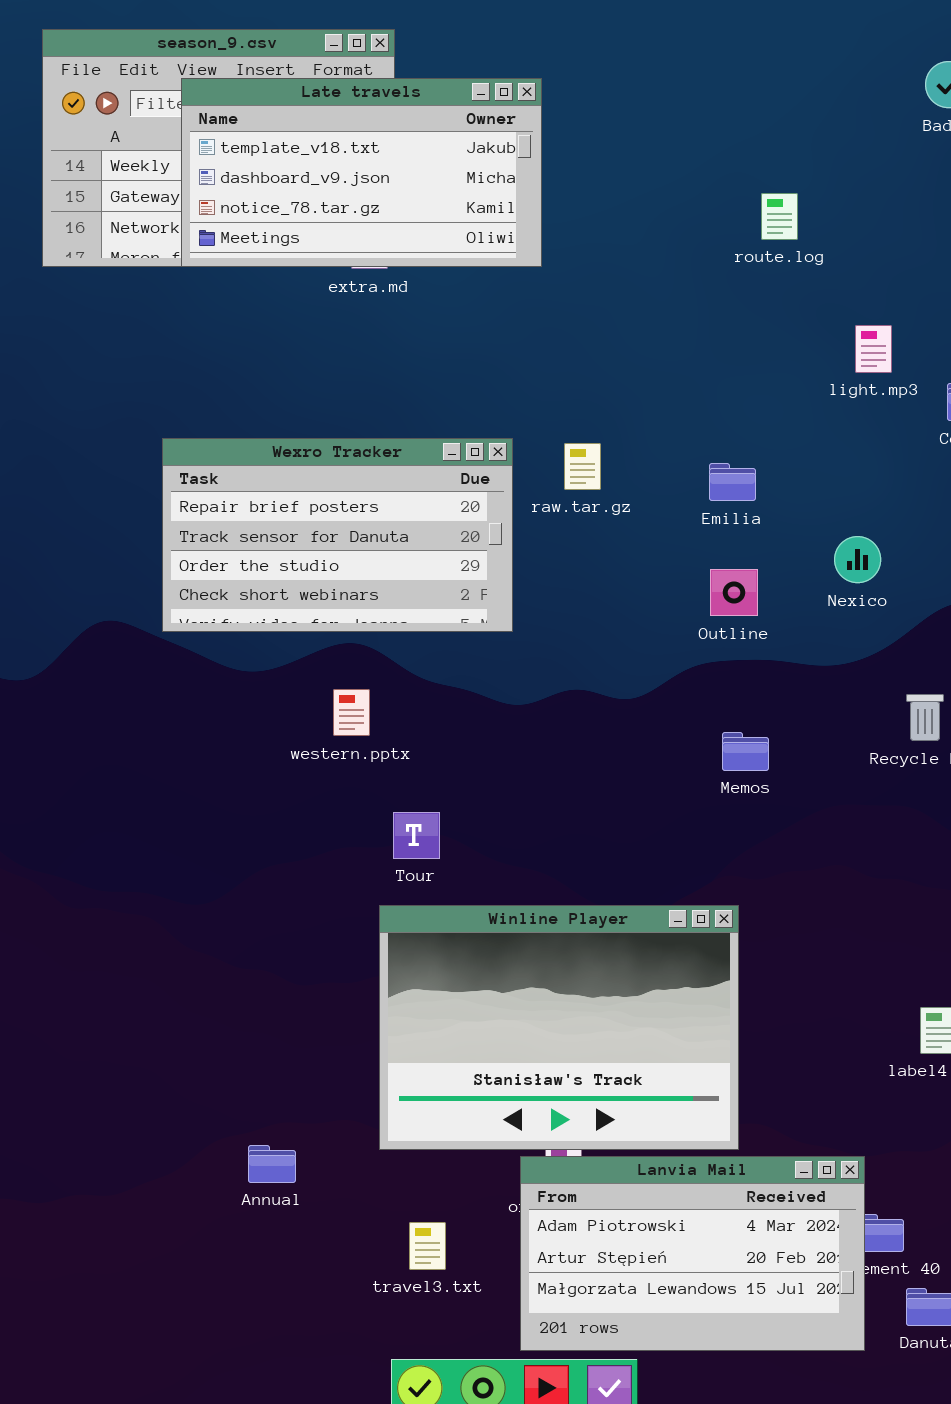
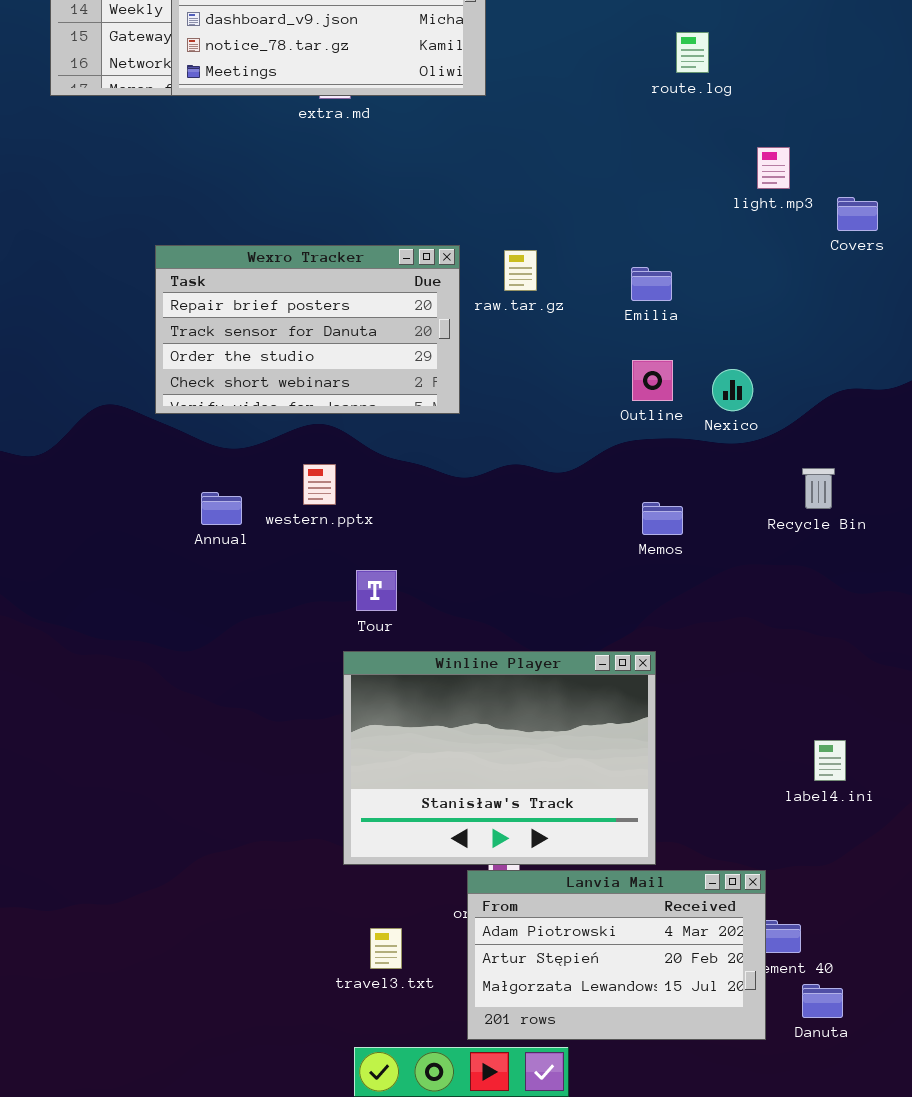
Nexico: [834,536,881,583] -> [712,369,753,411], moved
Annual: [248,1145,296,1183] -> [201,492,242,525], moved

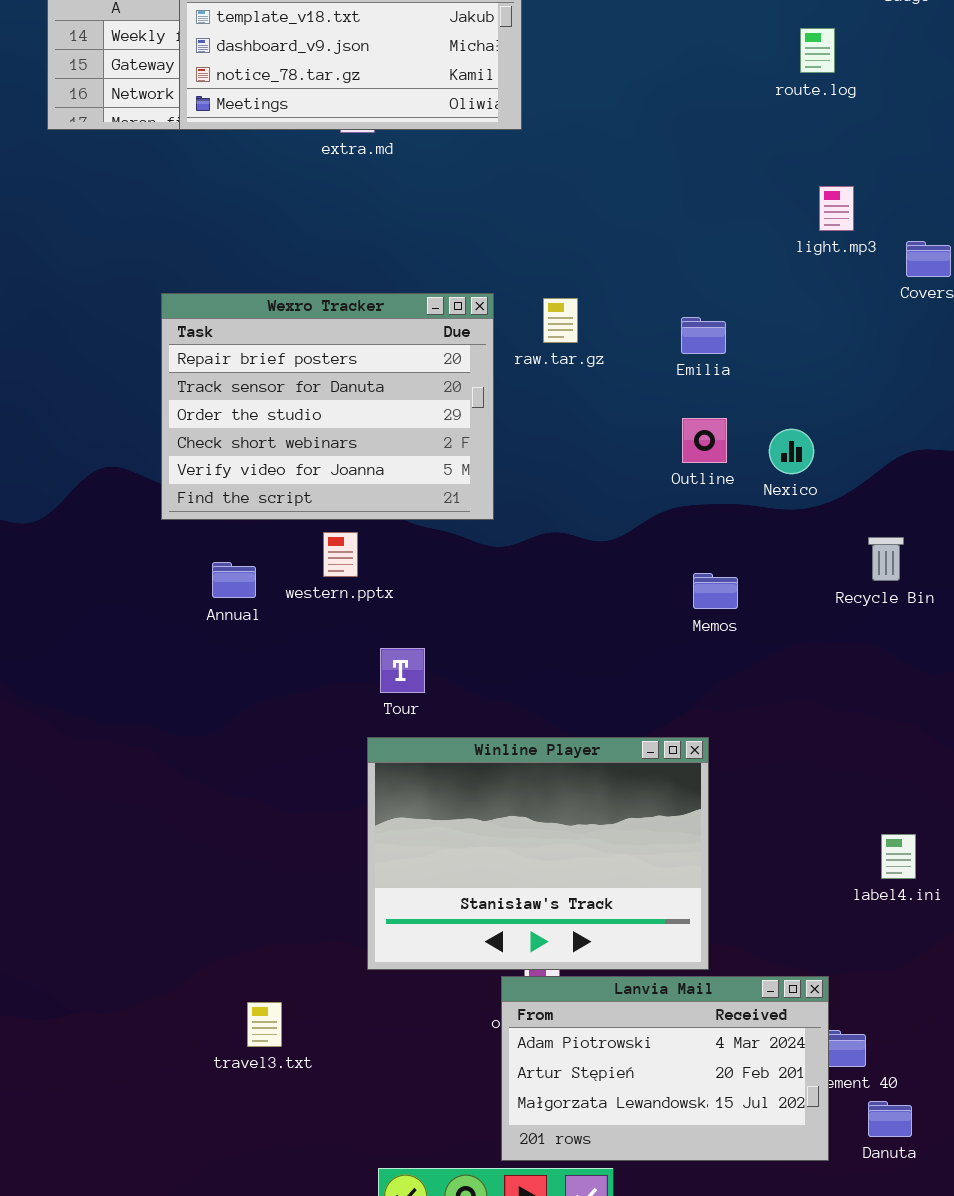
route.log: [676,32,709,73] -> [800,28,835,73], moved
Wexro Tracker: [155,245,460,414] -> [161,293,494,520], resized
travel3.txt: [370,928,402,969] -> [247,1002,282,1047], moved

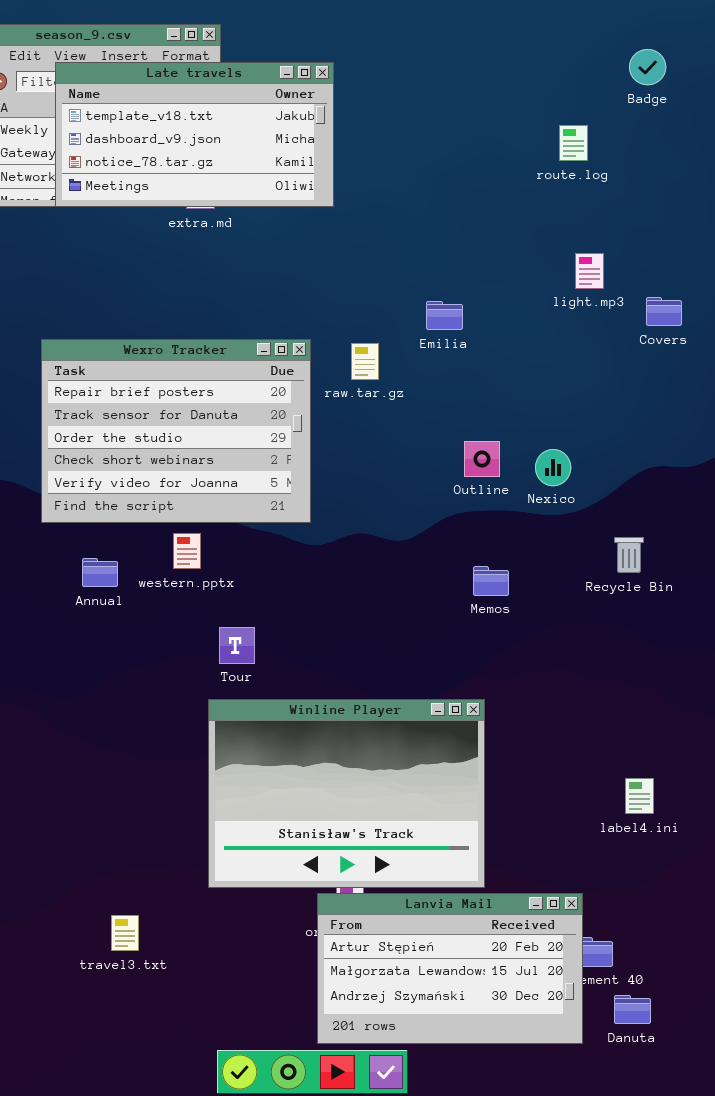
Emilia: [681,317,726,354] -> [426,301,463,330], moved
Lanvia Mail: [501,976,829,1161] -> [317,893,583,1044], scrolled down 1 row

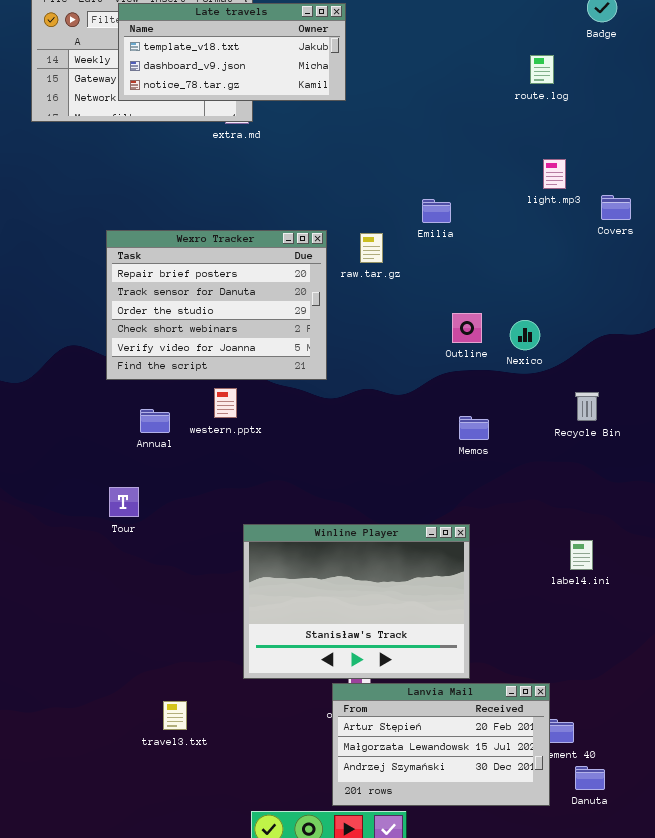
Late travels: [55,62,334,207] -> [118,3,346,101], resized
Tour: [219,627,255,664] -> [109,487,139,517], moved
label4.ini: [625,778,654,814] -> [570,540,593,570], moved

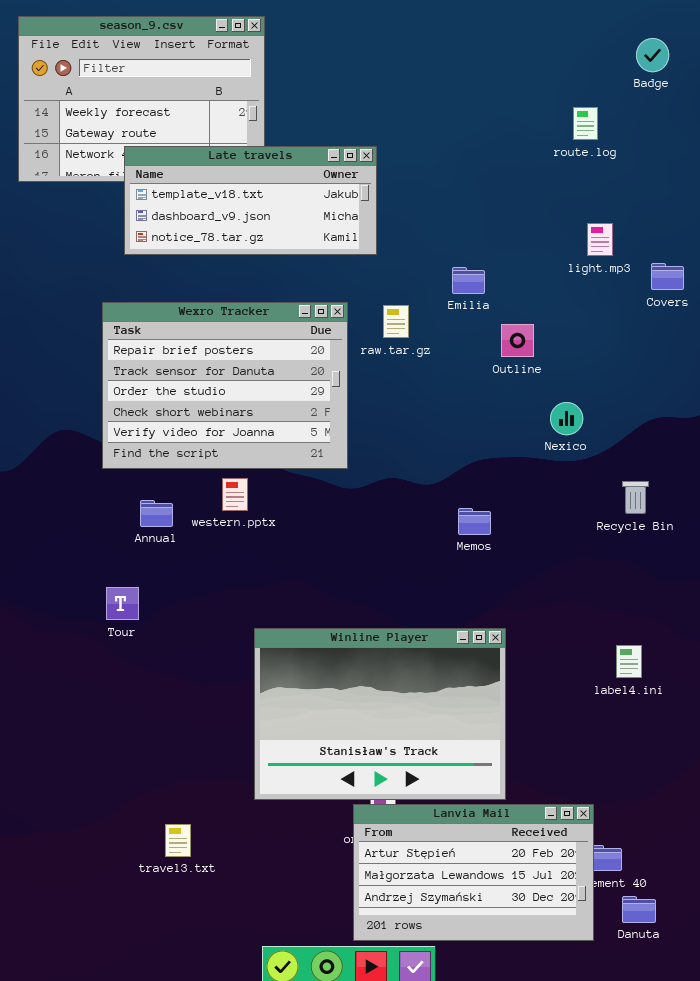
Late travels: [118,3,346,101] -> [124,146,377,255], moved
Outline: [452,313,482,343] -> [501,324,534,357], moved
Memos: [459,416,489,440] -> [458,508,491,535], moved

